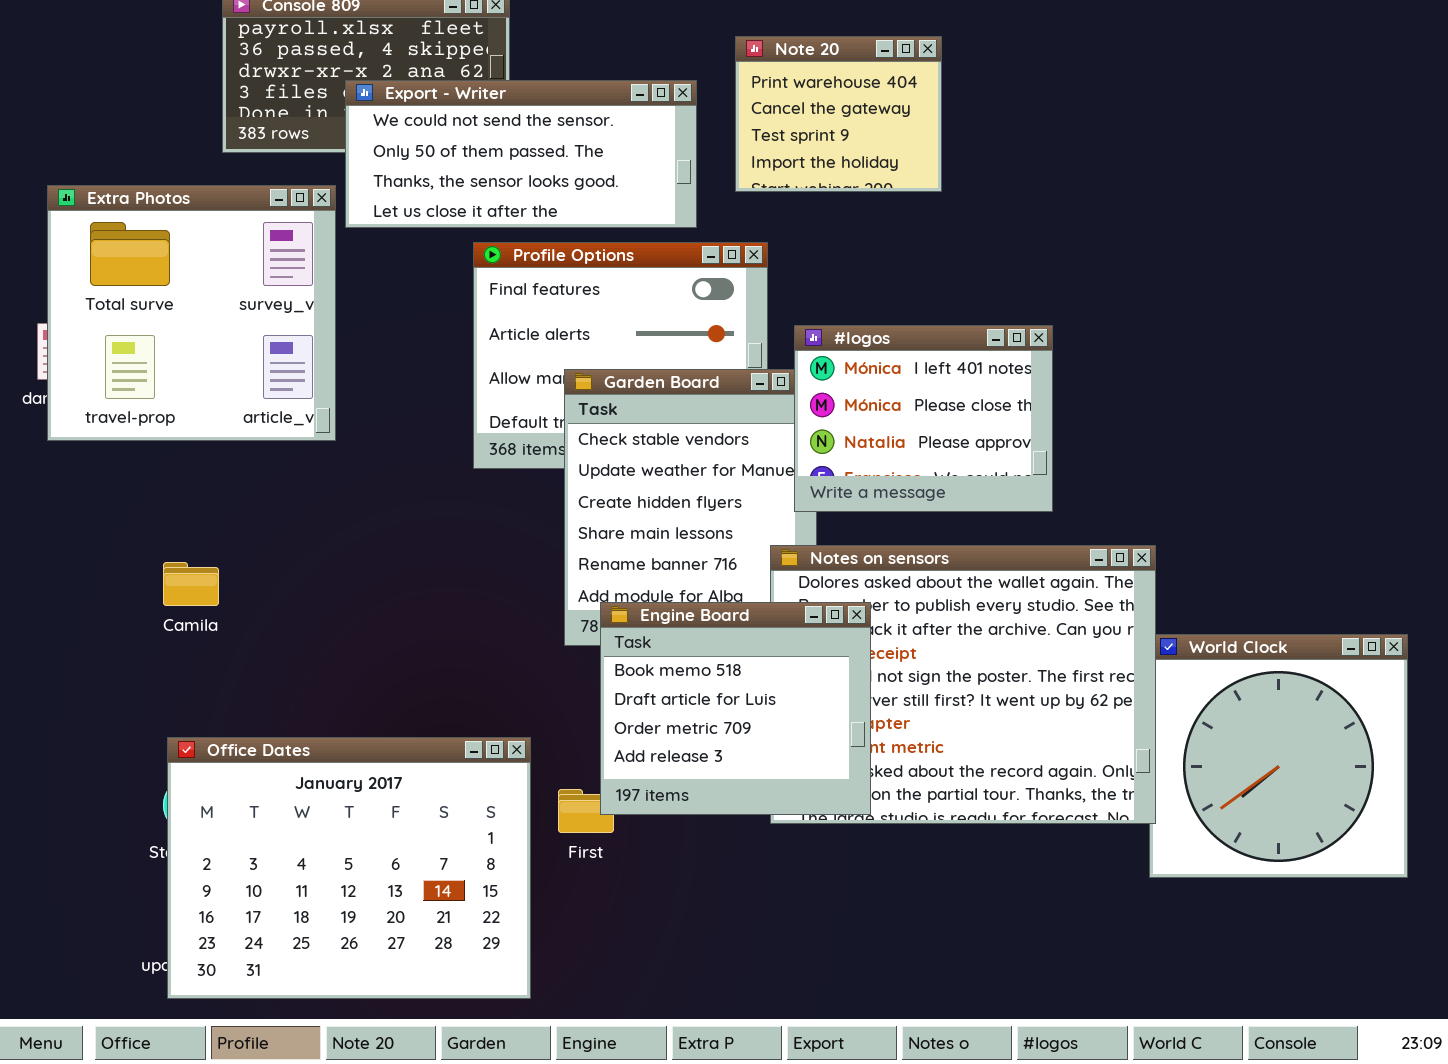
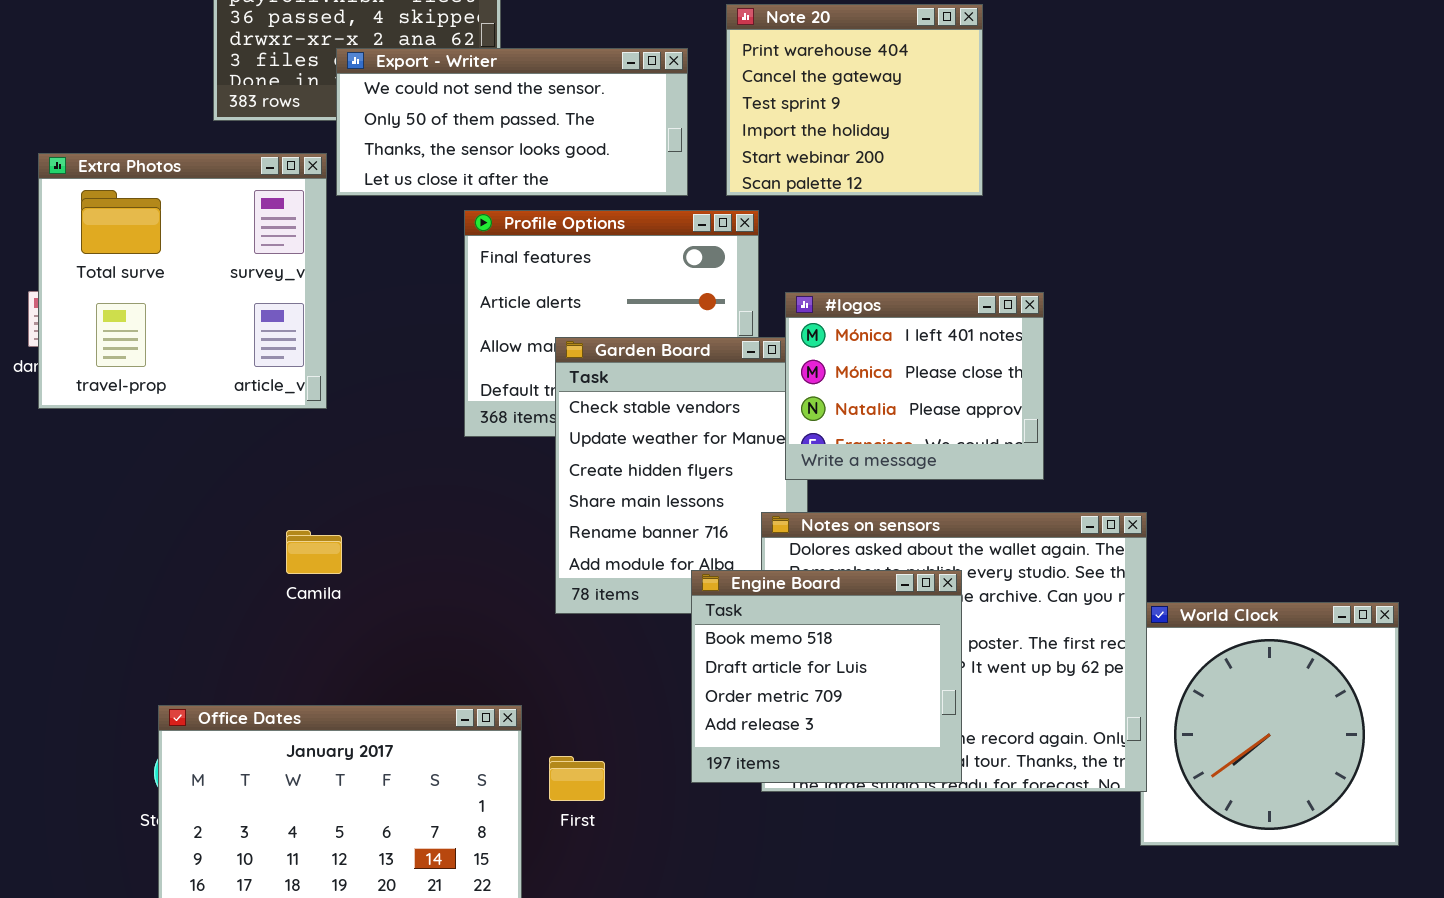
Note 20: [735,36,942,192] -> [726,4,983,196], resized
Camila: [163,562,219,606] -> [286,530,342,574], moved
Engine Board: [600,602,871,815] -> [691,570,962,783], moved

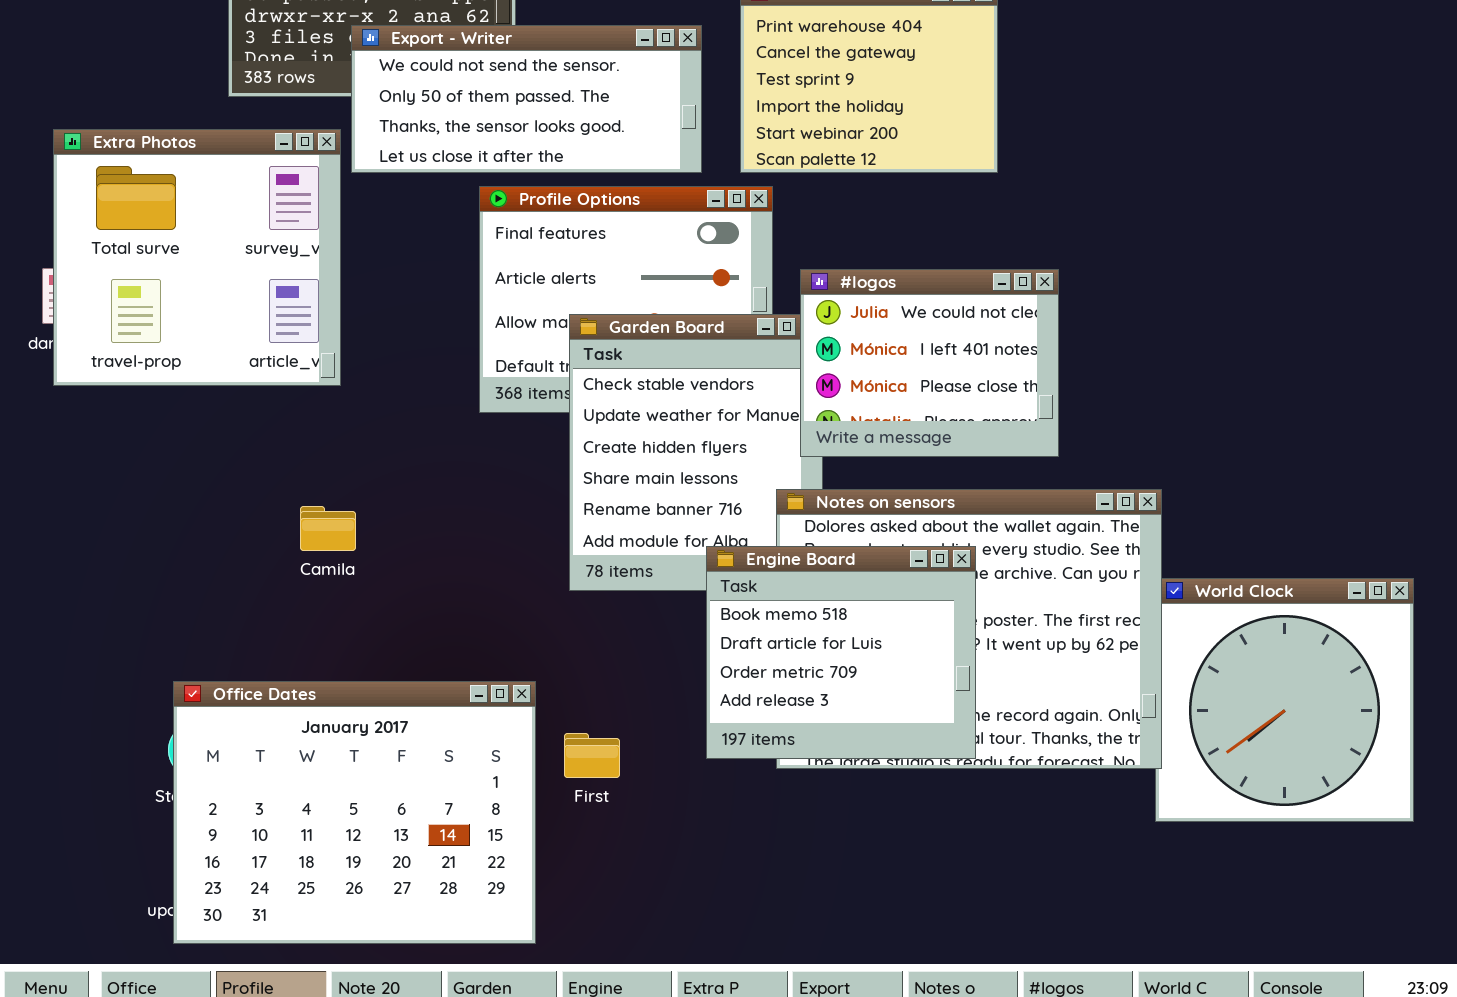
#logos: [785,292,1044,480] -> [800,269,1059,457], scrolled up 1 row

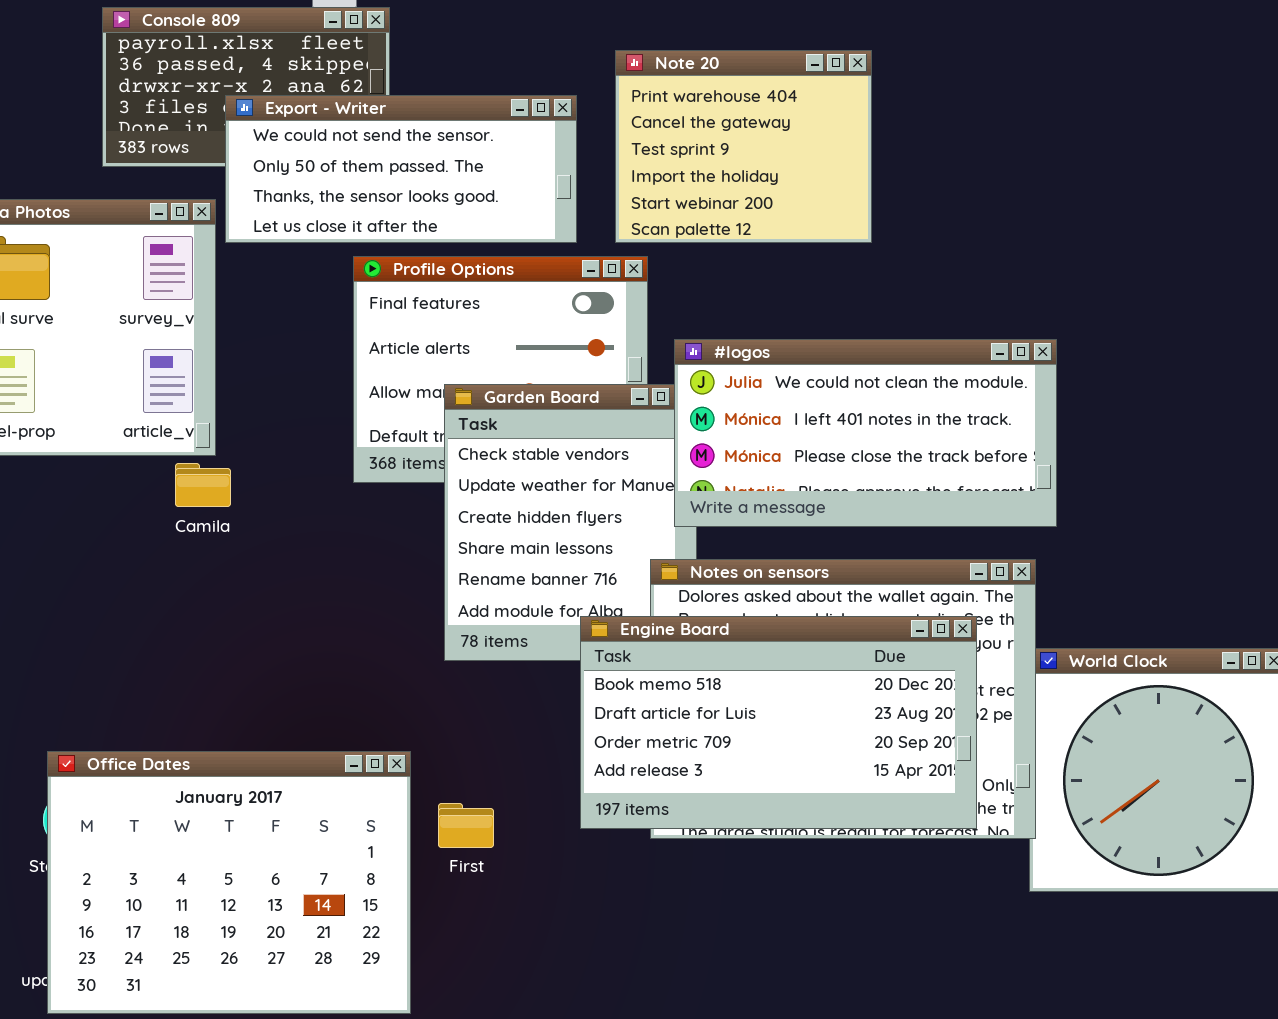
#logos: [800,269,1059,457] -> [674,339,1057,527], resized
Camila: [300,506,356,551] -> [175,463,231,507], moved
Engine Board: [706,546,976,759] -> [580,616,977,829], resized

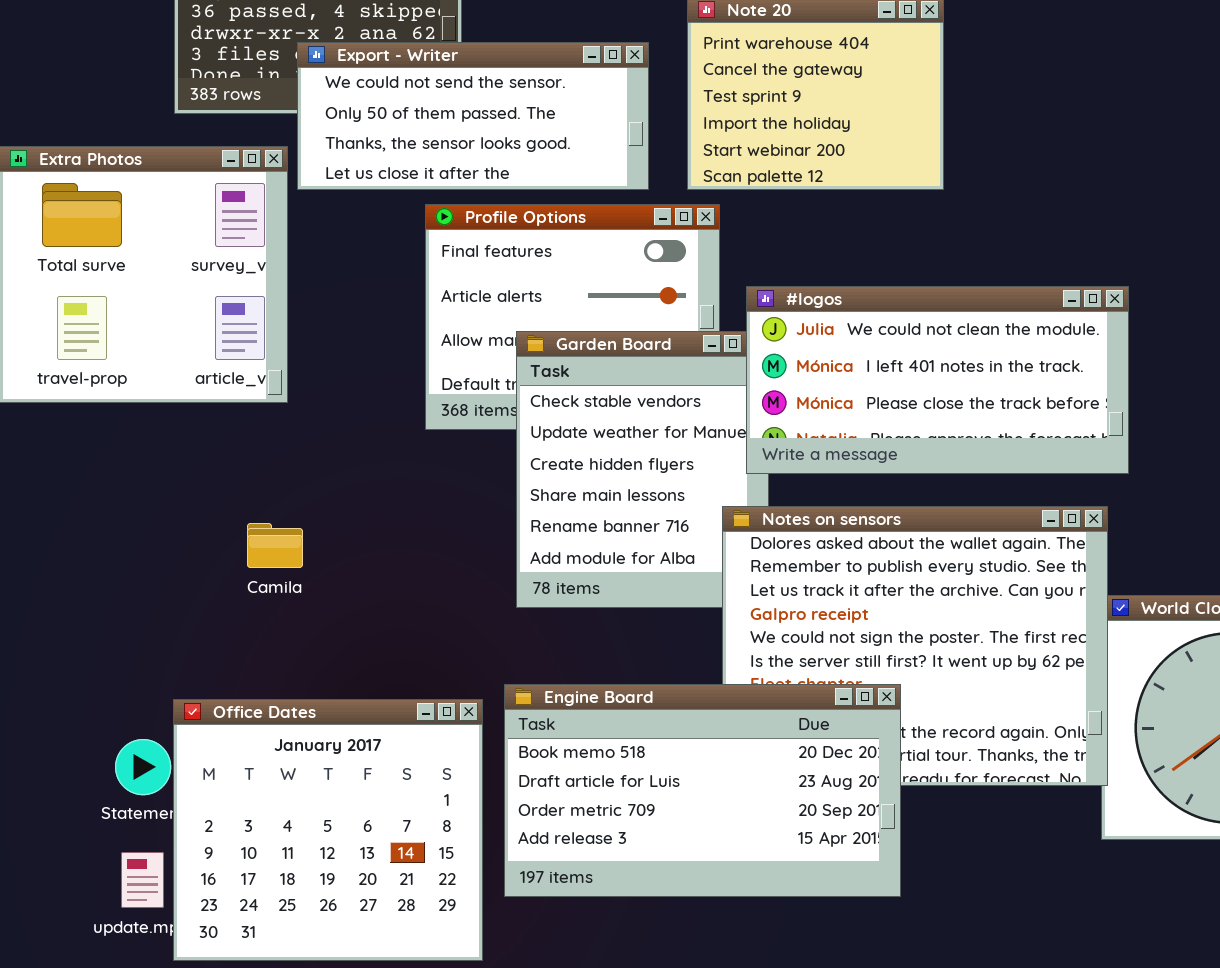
Camila: [175,463,231,507] -> [247,523,303,568], moved
Engine Board: [580,616,977,829] -> [504,684,901,897], moved
Office Dates: [47,751,411,1014] -> [173,699,483,961], resized

